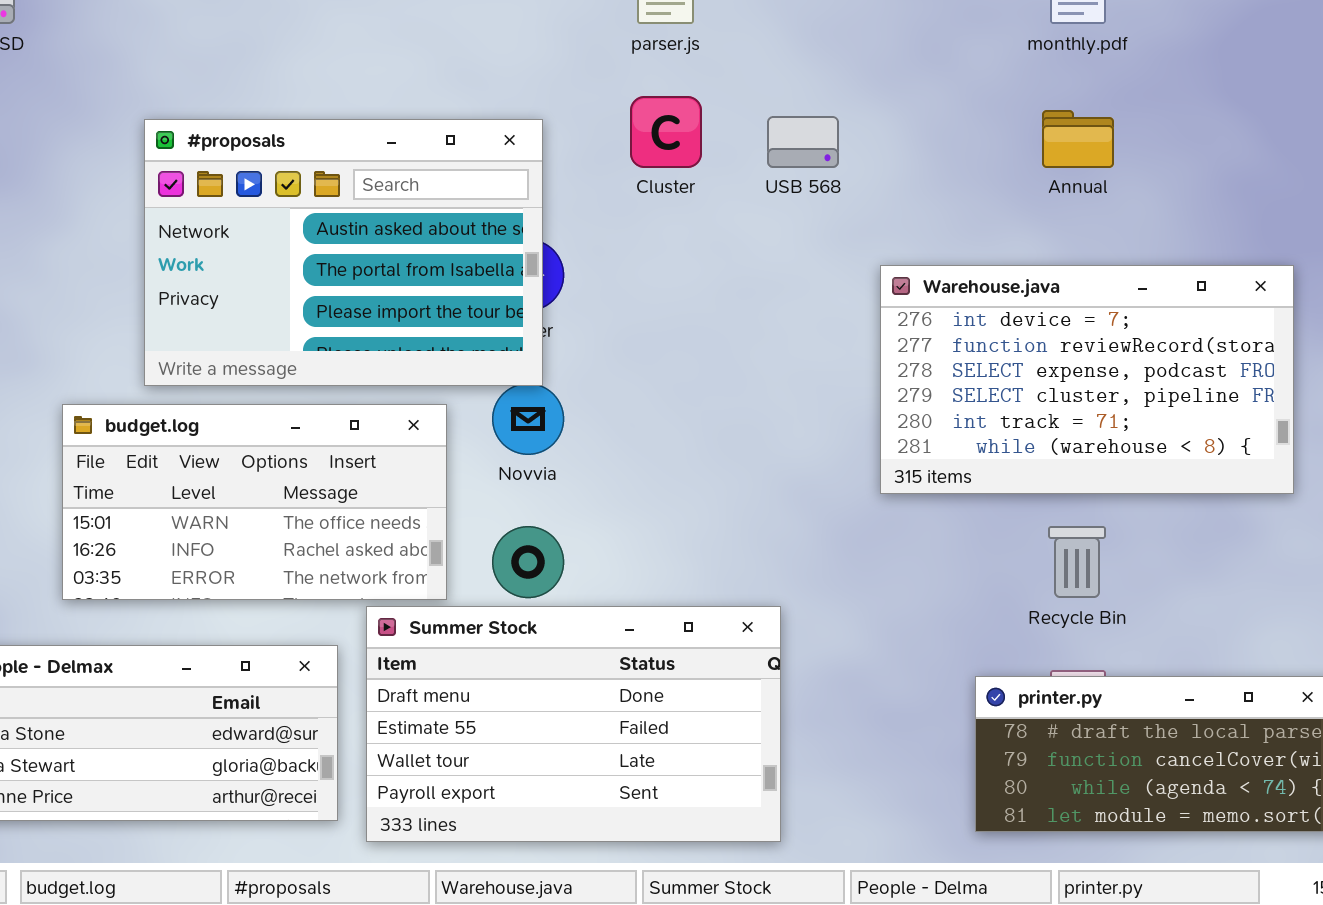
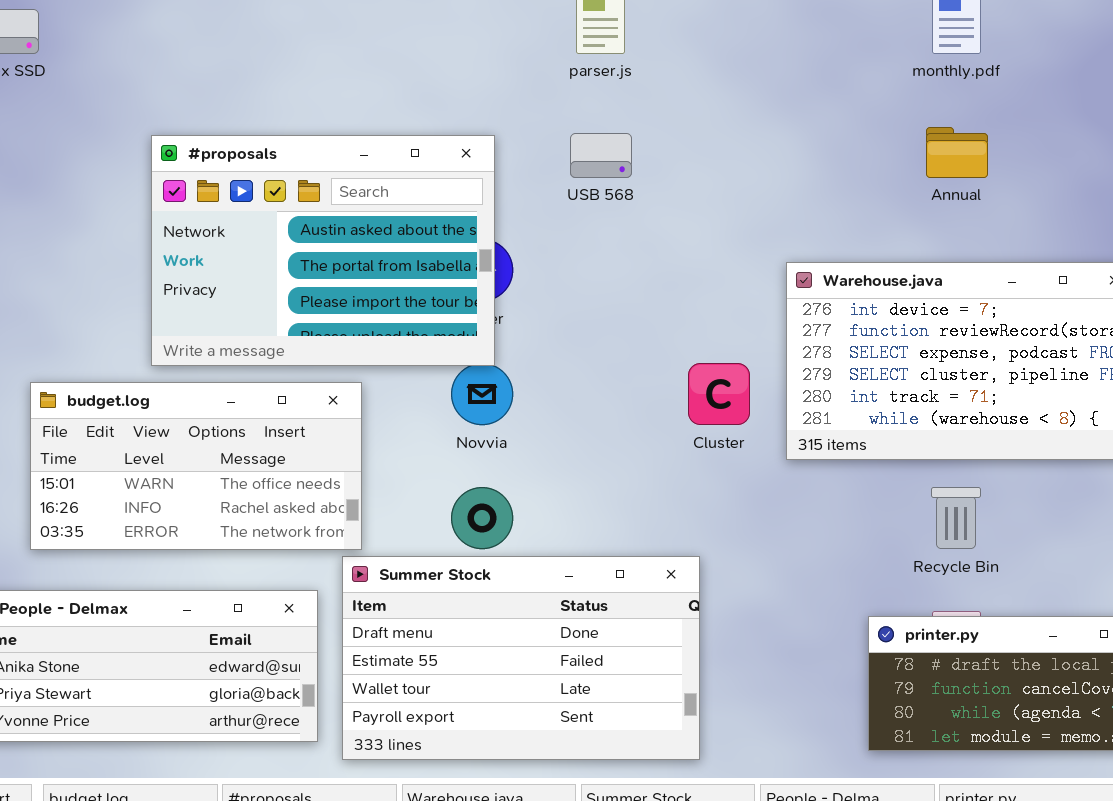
Cluster: [630,96,702,168] -> [688,363,750,425], moved
USB 568: [767,116,839,168] -> [570,133,632,178], moved
budget.log: [62,404,447,600] -> [30,382,362,550], moved

